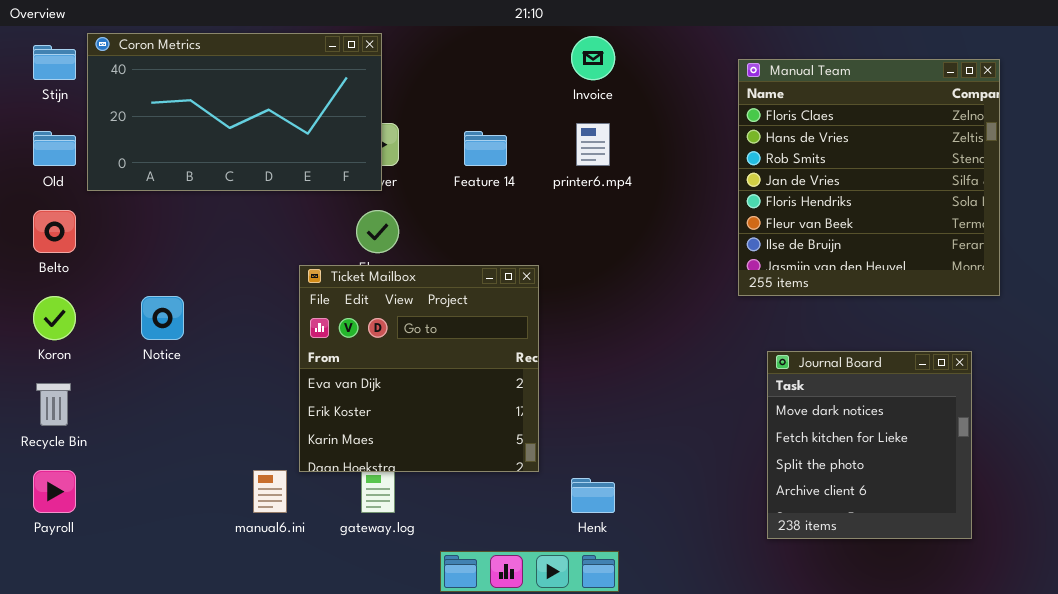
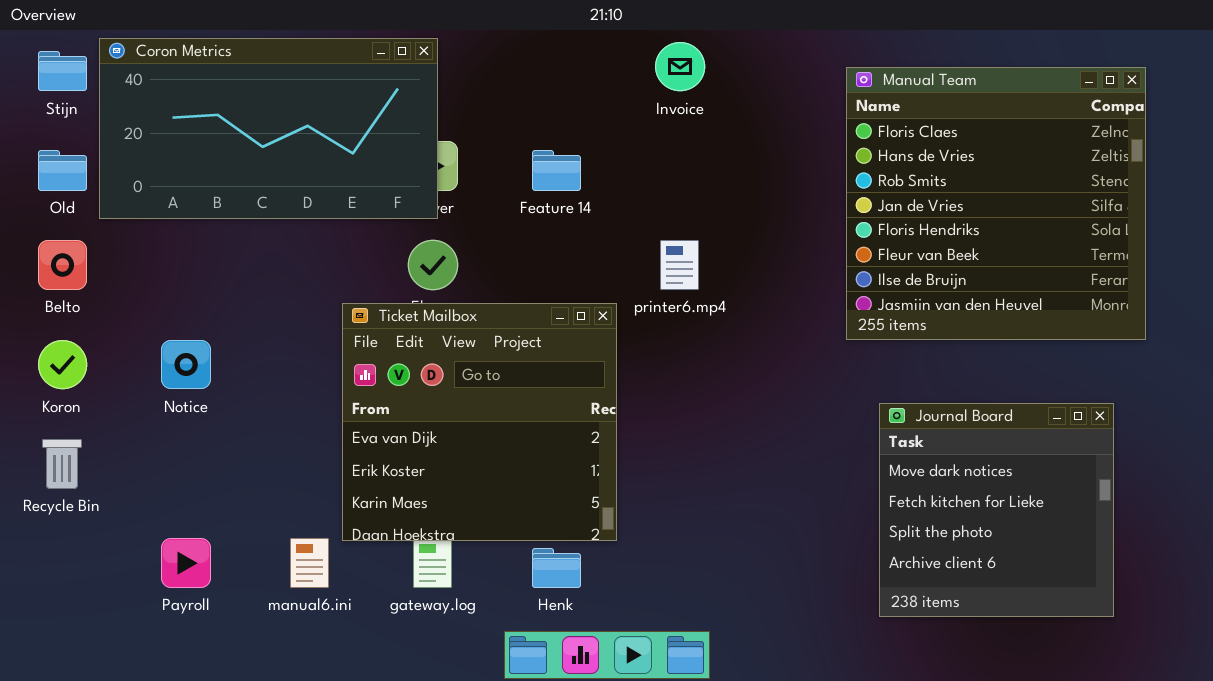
printer6.mp4: [576,123,610,166] -> [660,240,699,290], moved
Payroll: [33,470,76,513] -> [161,538,211,588], moved
Henk: [571,478,615,513] -> [532,548,581,588], moved

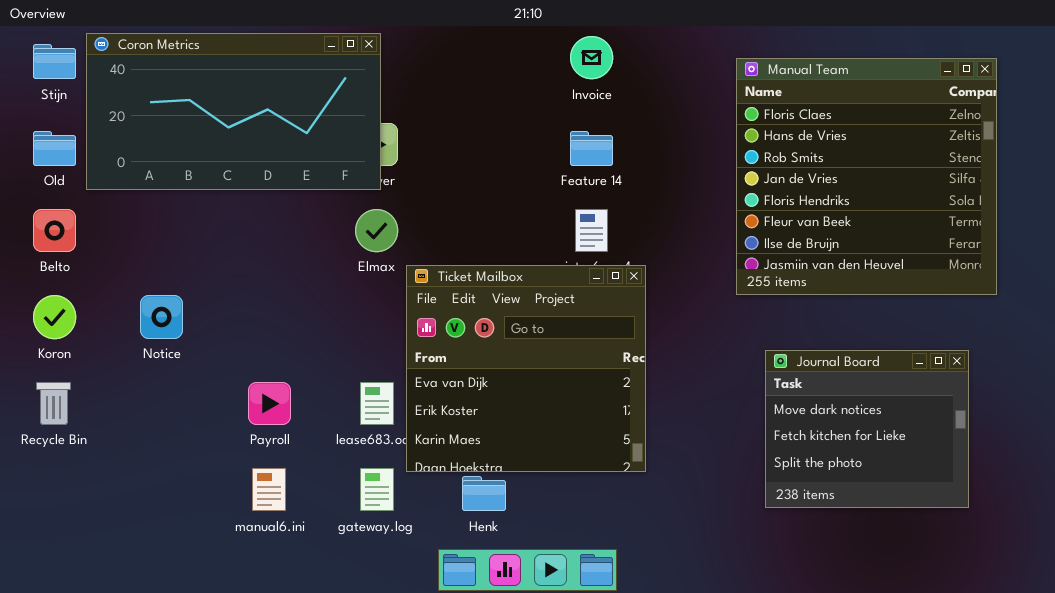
Feature 14: [532,150,581,191] -> [570,131,613,166], moved
Ticket Mailbox: [342,303,617,541] -> [406,265,646,472], moved
Journal Board: [879,403,1114,617] -> [765,350,969,508], resized
Payroll: [161,538,211,588] -> [248,382,291,425], moved

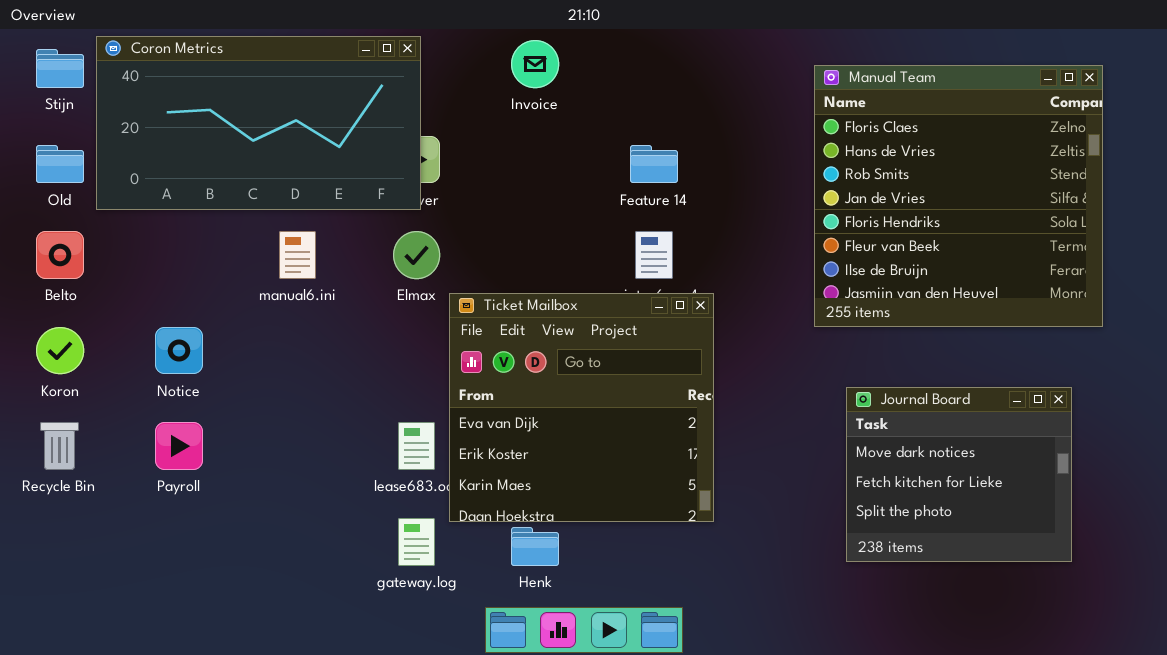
Invoice: [570,36,613,79] -> [511,40,559,88], moved
Payroll: [248,382,291,425] -> [155,422,203,470], moved
manual6.ini: [252,468,286,511] -> [279,231,316,279], moved

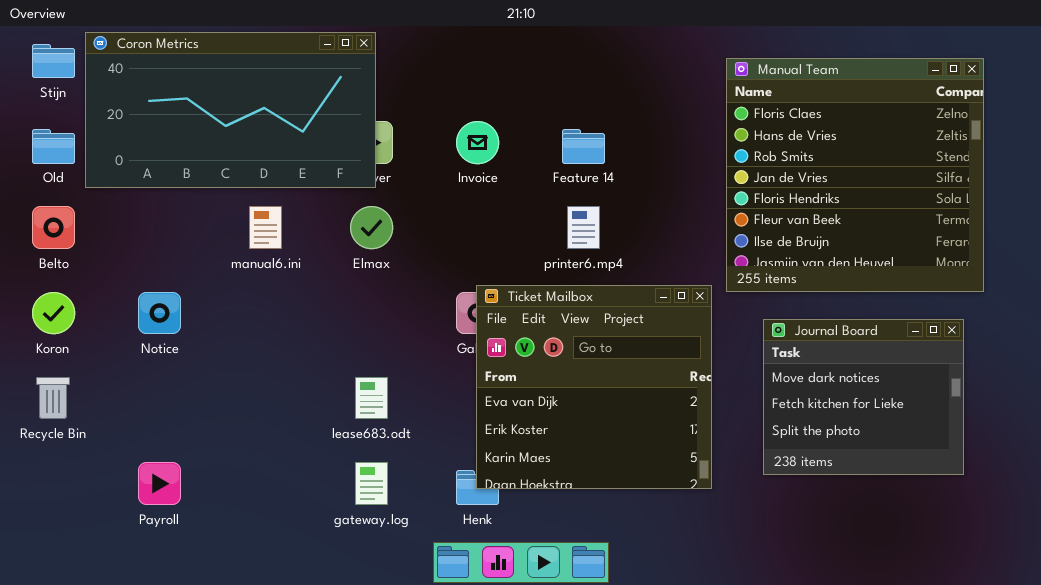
Invoice: [511,40,559,88] -> [456,121,499,164], moved
Ticket Mailbox: [449,293,714,522] -> [476,285,712,489], moved
Journal Board: [846,387,1072,562] -> [763,319,964,475], moved
Payroll: [155,422,203,470] -> [138,462,181,505], moved

